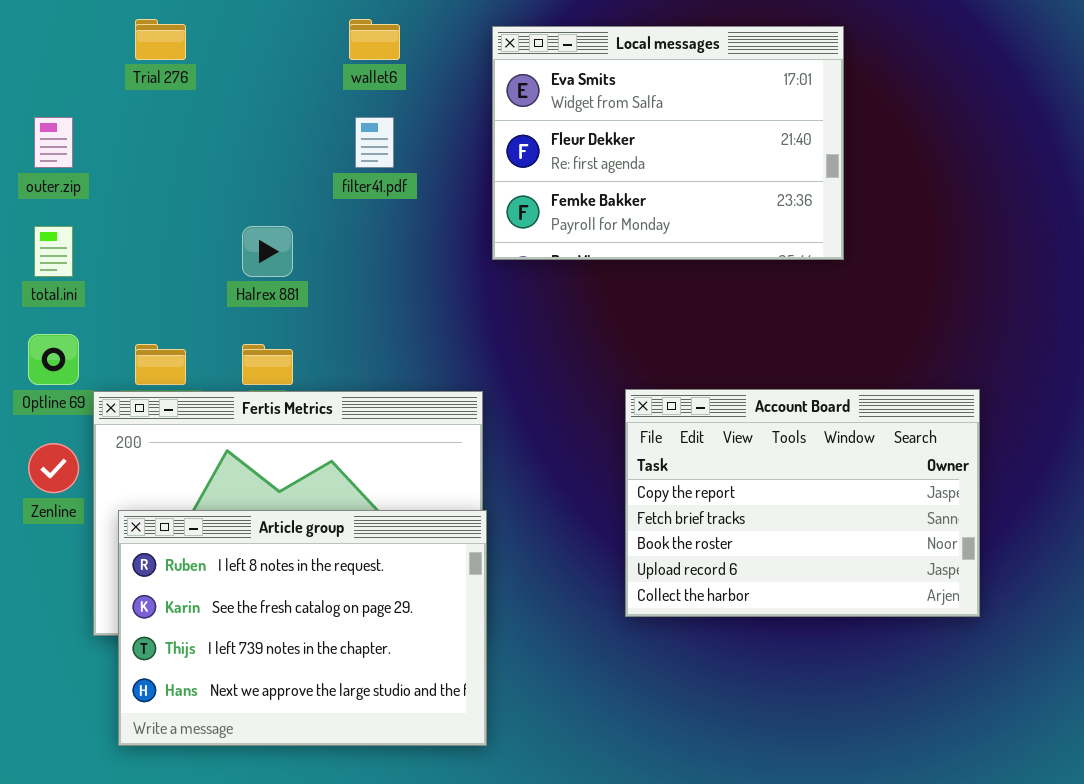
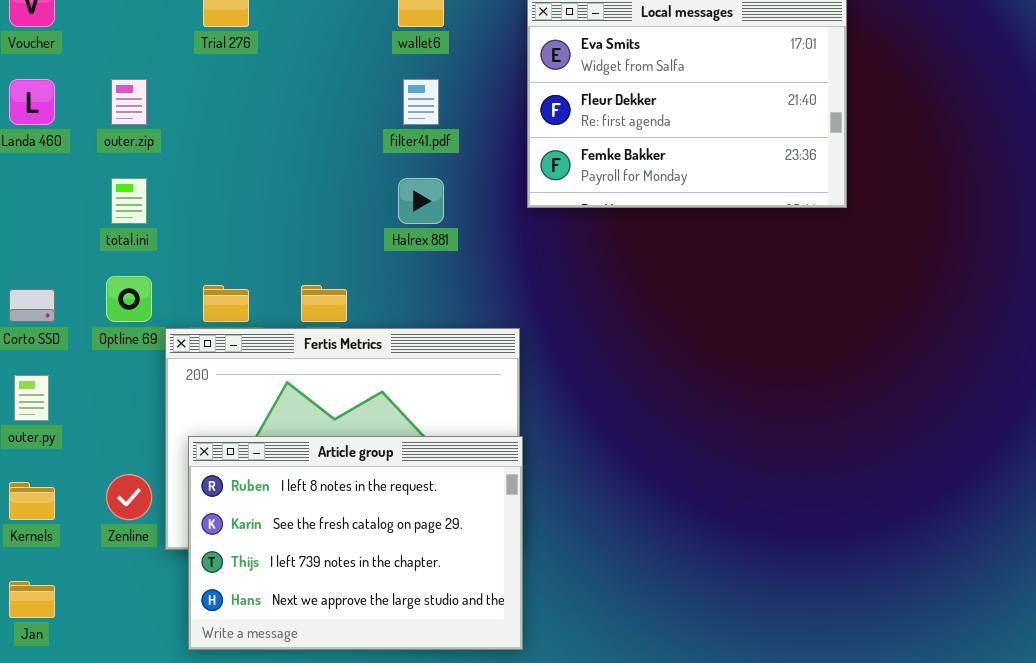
Halrex 881: [242,226,293,277] -> [398,178,444,224], moved
Account Board: [625,389,980,617] -> none, closed
Zenline: [28,443,79,493] -> [106,474,152,520], moved

